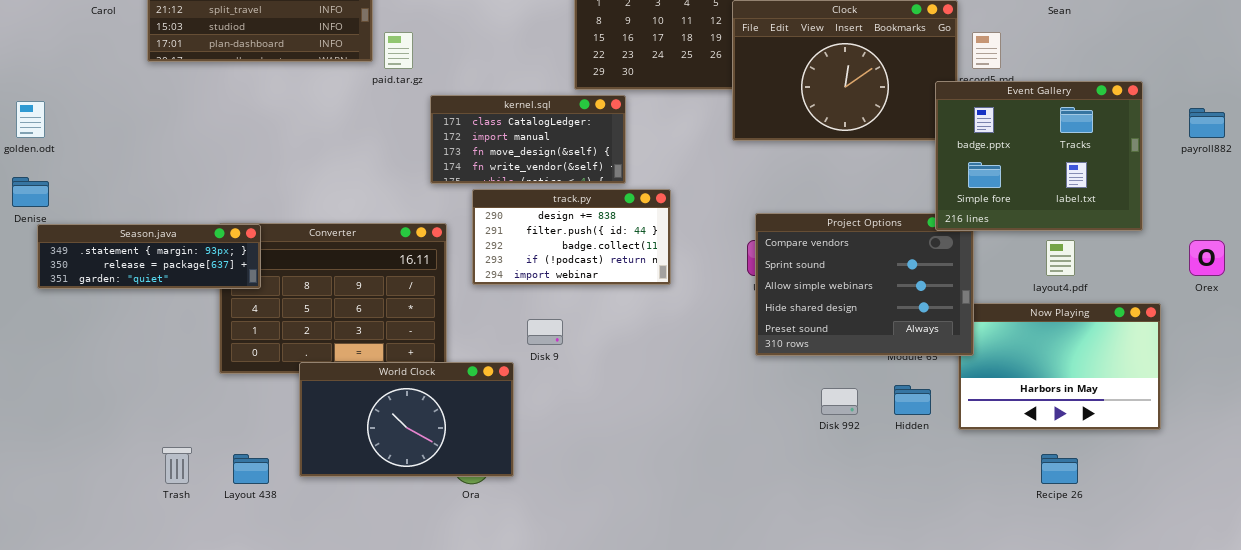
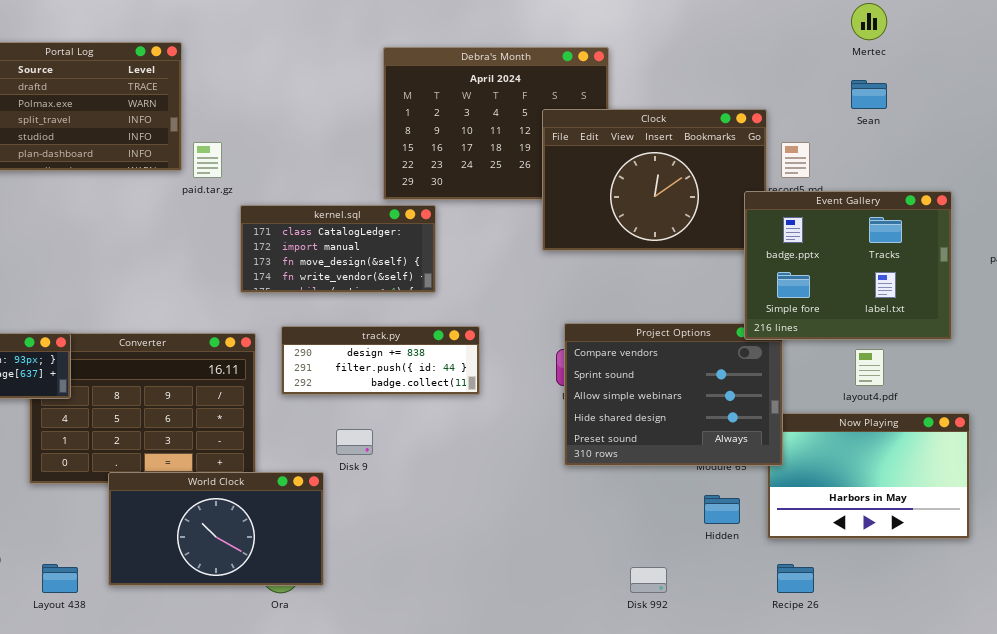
track.py: [472,189,671,285] -> [281,326,480,395], resized
Disk 992: [821,388,858,415] -> [630,567,667,593], moved
Recipe 26: [1041,454,1078,484] -> [777,564,814,593], moved

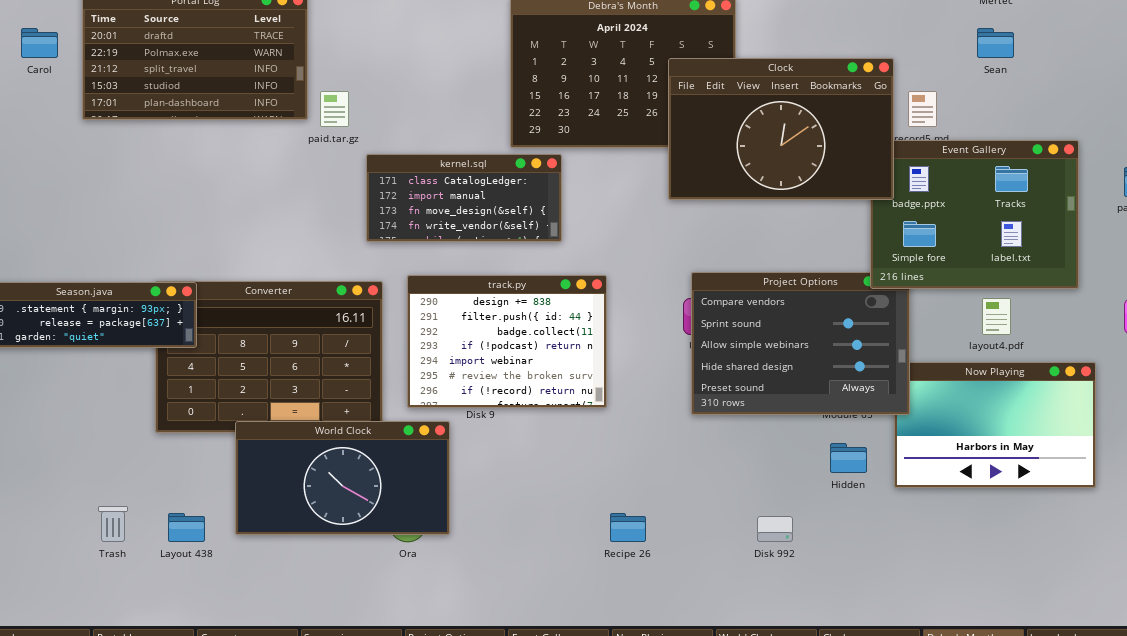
Clock: [542,109,767,251] -> [668,58,894,200], raised
track.py: [281,326,480,395] -> [407,275,607,408], resized
Recipe 26: [777,564,814,593] -> [610,513,646,542], moved

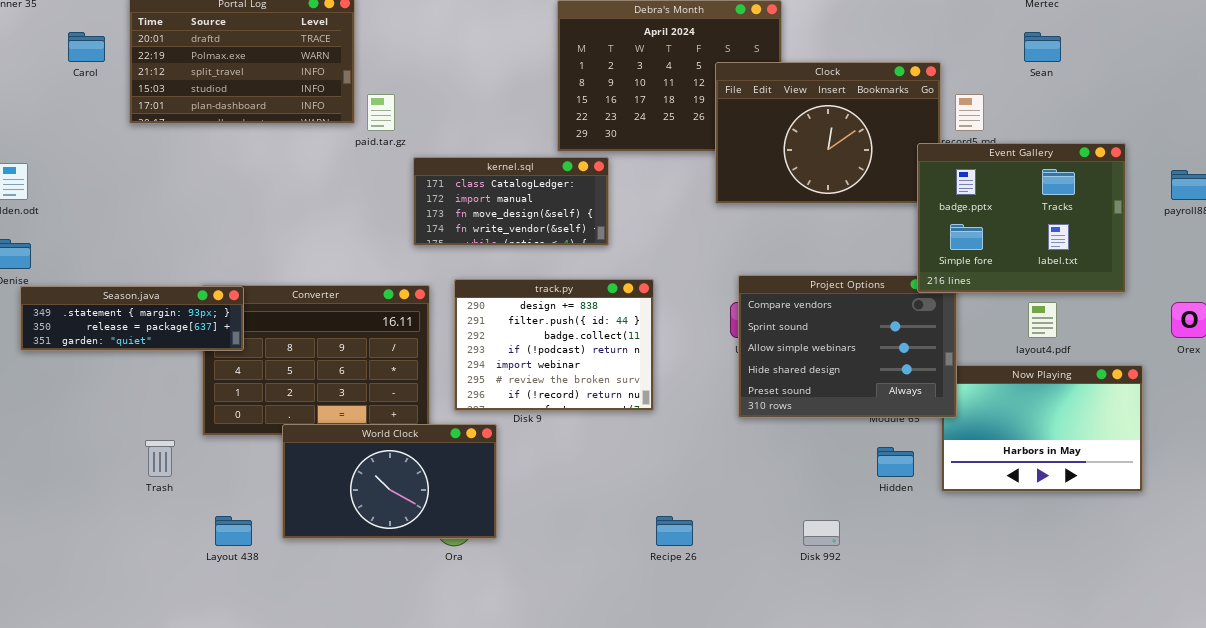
Event Gallery: [870,140,1079,289] -> [917,143,1126,293], raised
Trash: [98,506,128,542] -> [145,440,175,477], moved

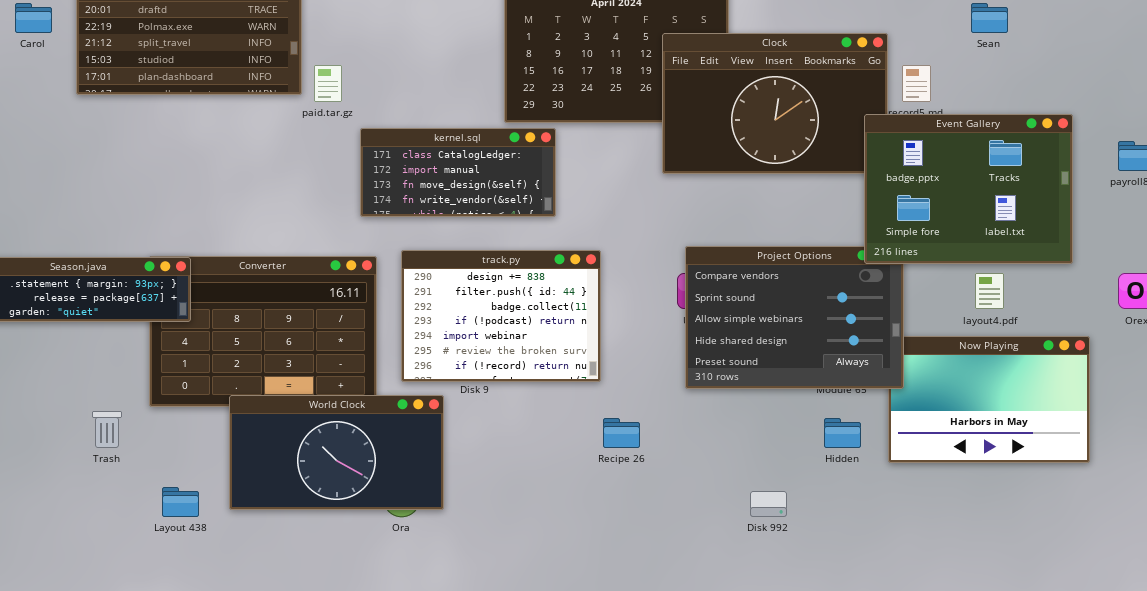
Recipe 26: [656,516,693,546] -> [603,418,640,448], moved

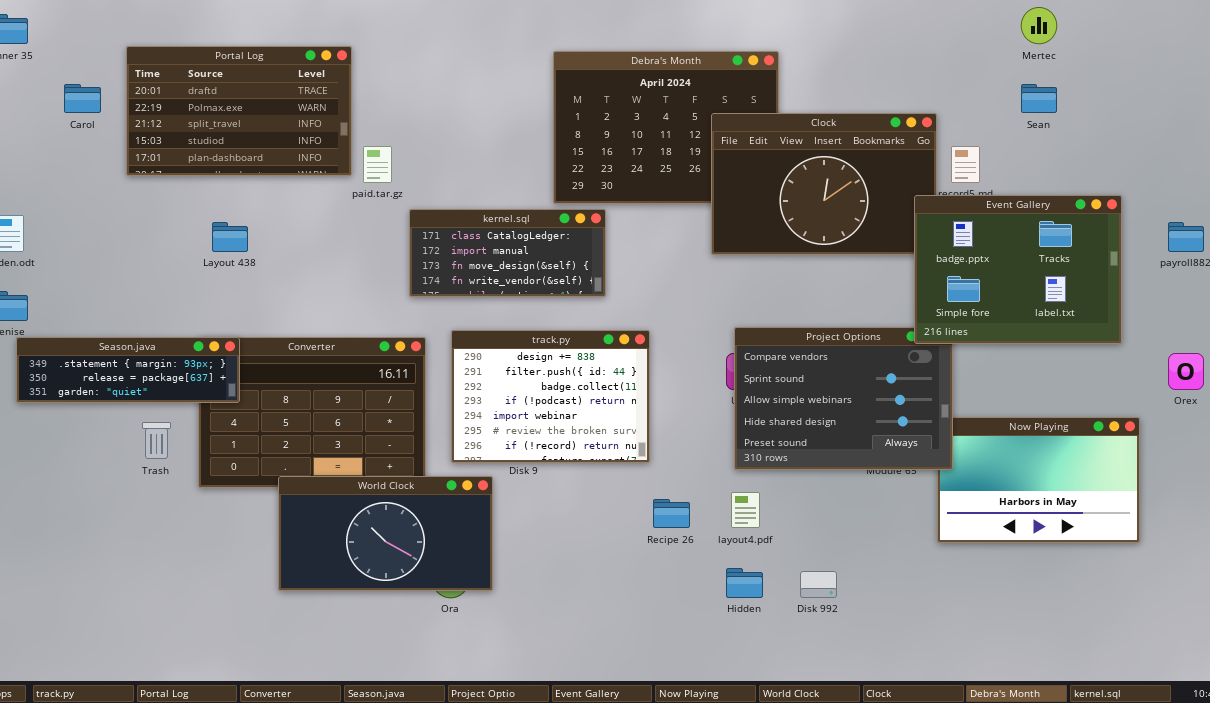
layout4.pdf: [975,273,1004,309] -> [731,492,760,528], moved
Trash: [92,411,122,448] -> [142,422,171,459], moved
Hidden: [824,418,861,448] -> [726,568,763,598], moved
Layout 438: [162,487,199,517] -> [212,222,248,252], moved

